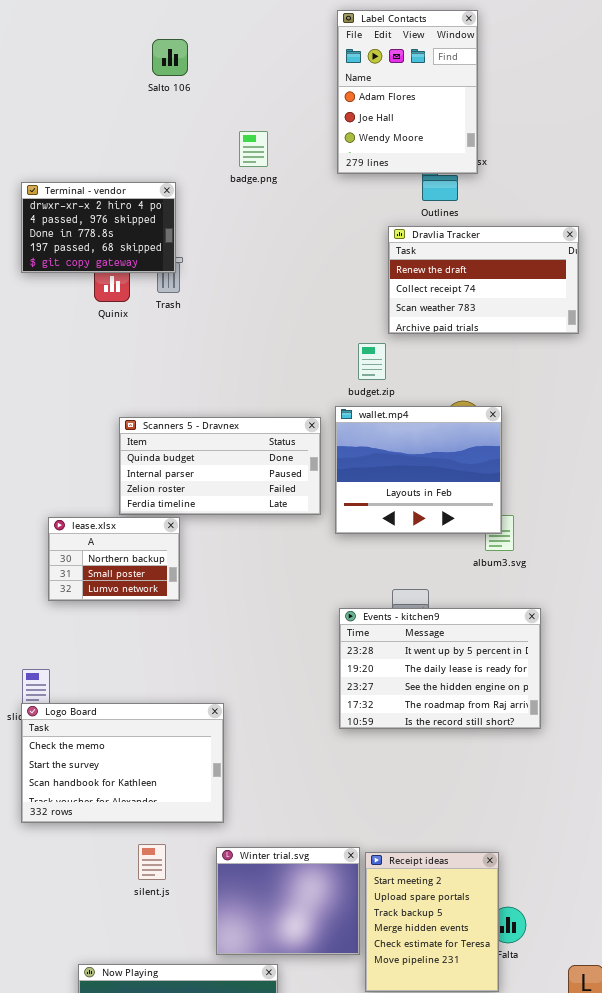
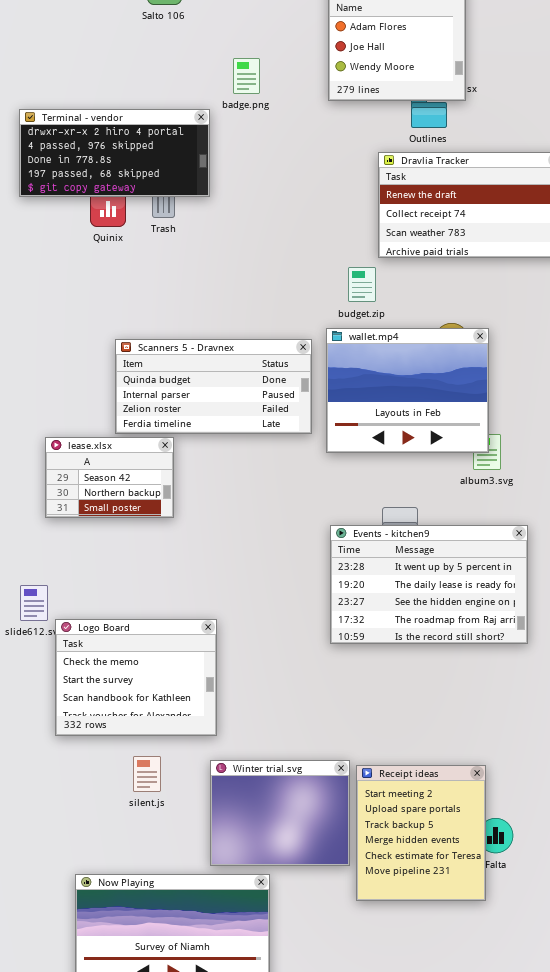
Terminal - vendor: [21,182,176,273] -> [19,109,210,197], resized
lease.xlsx: [48,517,180,601] -> [45,437,174,518], scrolled up 1 row
Logo Board: [21,703,224,823] -> [55,619,217,736], resized

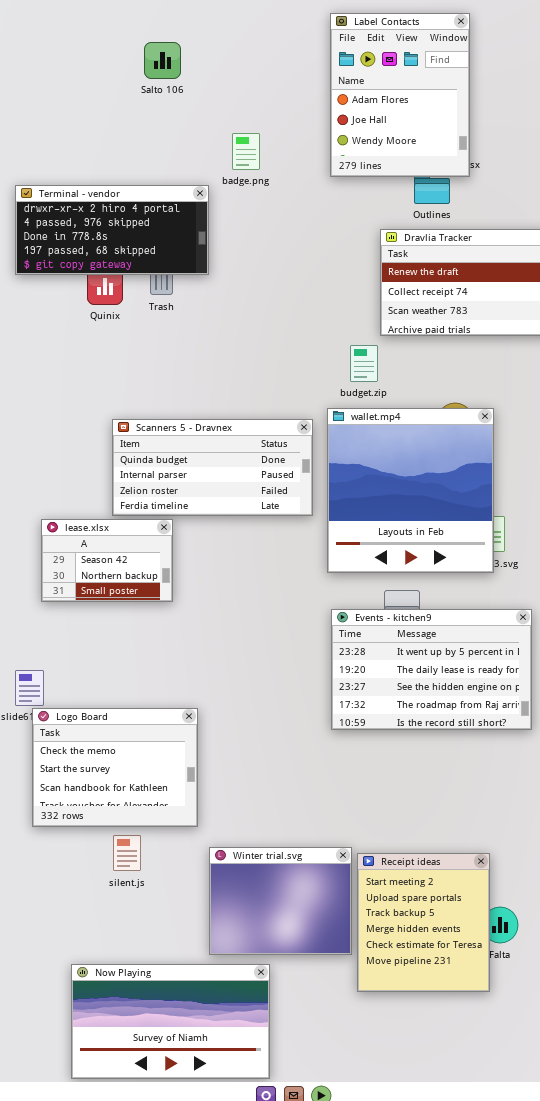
wallet.mp4: [326,328,489,453] -> [327,408,494,573], resized
Logo Board: [55,619,217,736] -> [32,708,198,827], moved
silent.js: [133,756,161,792] -> [113,835,141,871], moved

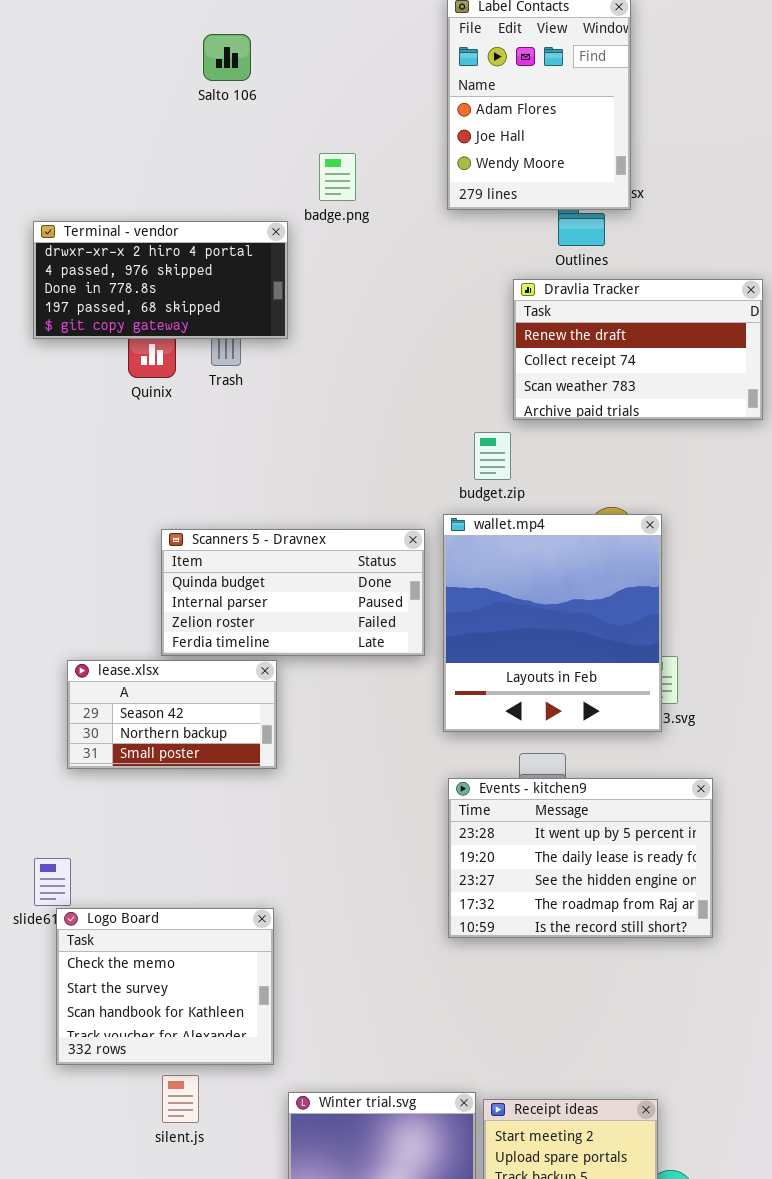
lease.xlsx: [41,519,173,602] -> [67,660,277,769], resized

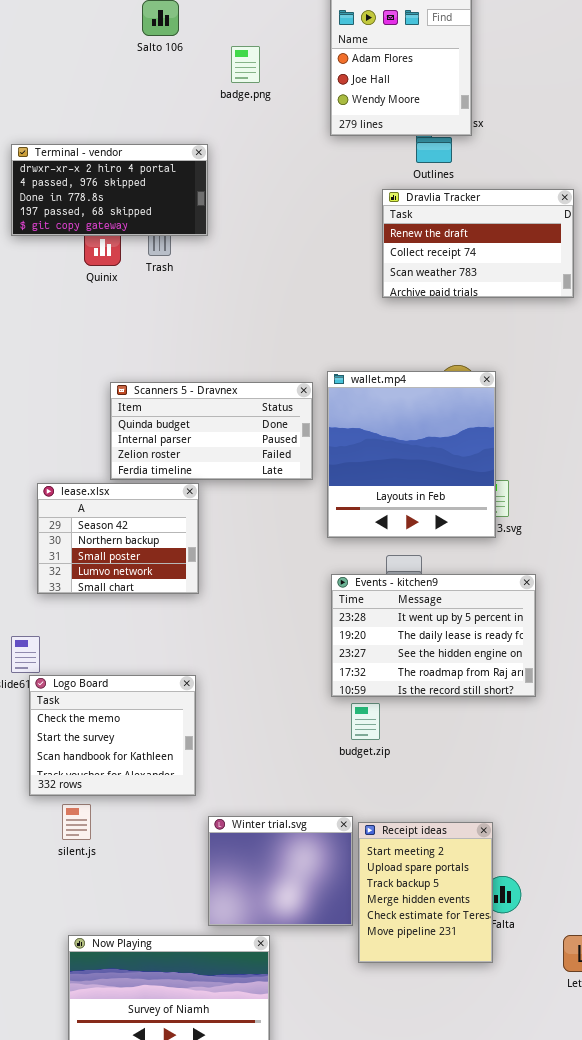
badge.png: [319,153,356,201] -> [231,46,260,83], moved
budget.zip: [474,432,511,480] -> [351,703,380,740], moved
lease.xlsx: [67,660,277,769] -> [37,483,199,594], resized
silent.js: [162,1075,199,1123] -> [62,804,91,840], moved

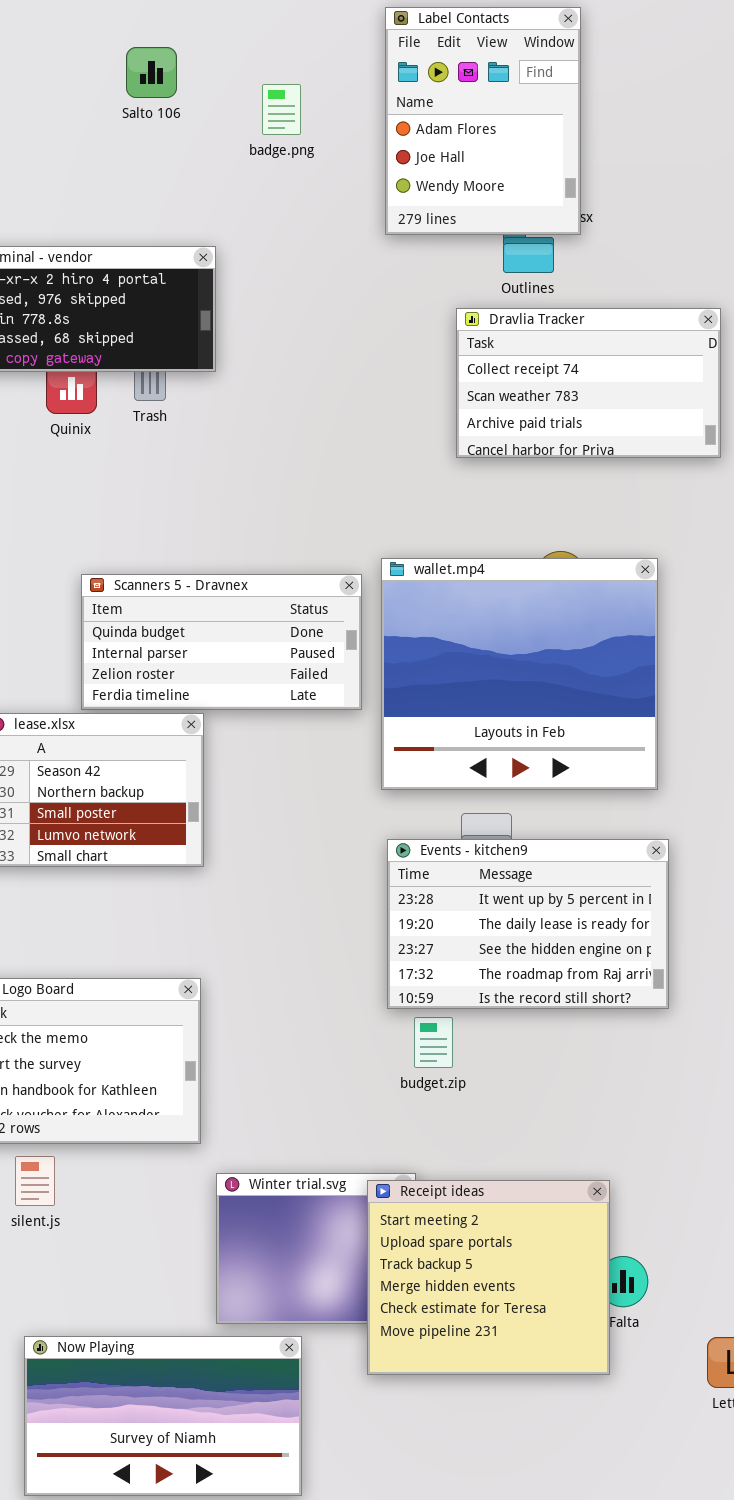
badge.png: [231,46,260,83] -> [262,84,301,135], moved
Dravlia Tracker: [382,189,574,298] -> [456,308,721,458], scrolled down 1 row
wallet.mp4: [327,371,496,538] -> [381,558,658,790], resized
Receipt ideas: [358,822,493,963] -> [367,1180,610,1375], resized

